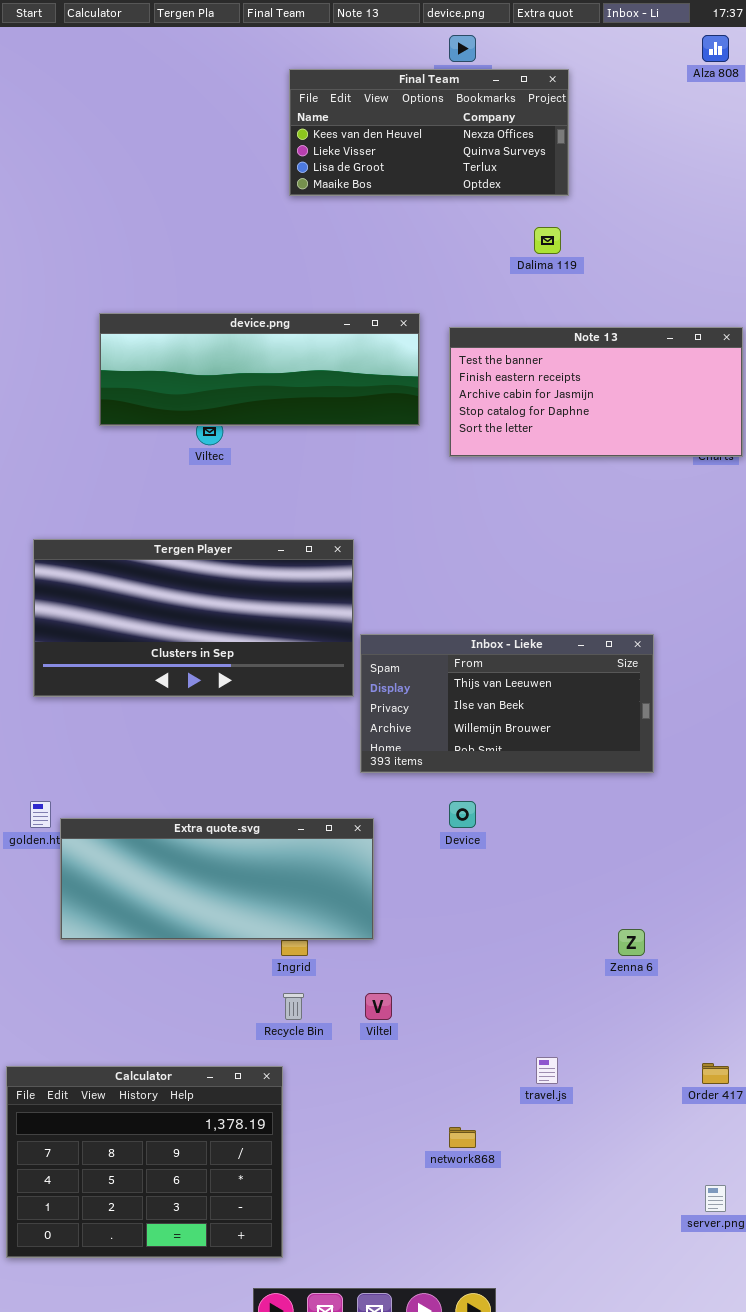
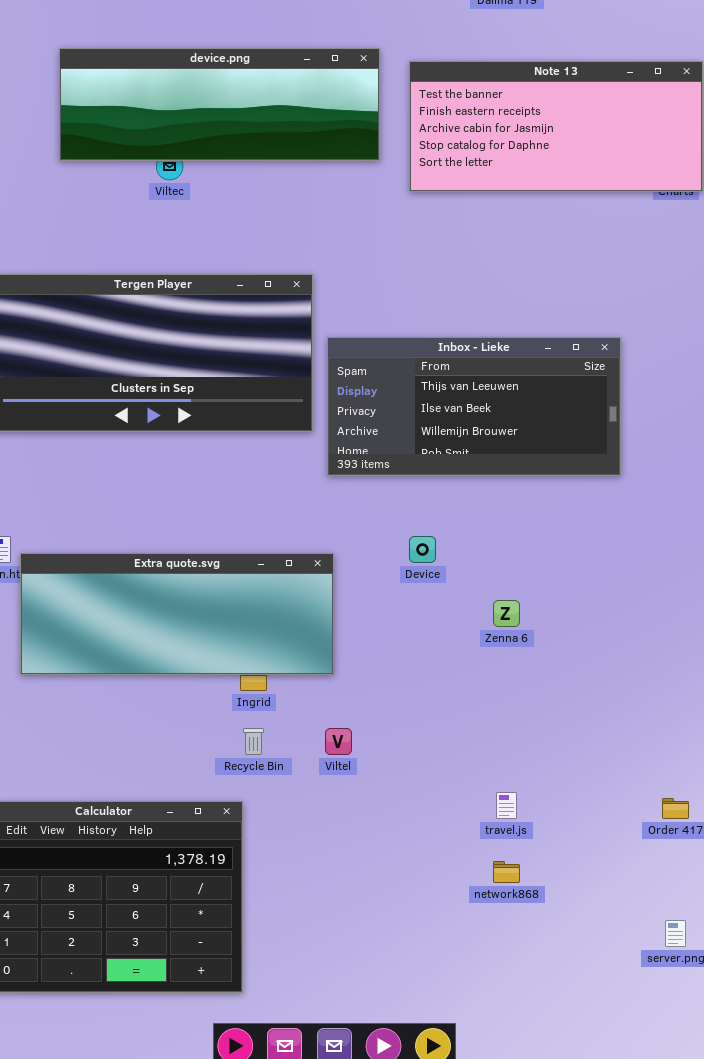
Inbox - Lieke: [360,634,654,773] -> [327,337,621,476], moved
Zenna 6: [618,929,645,956] -> [493,600,520,627], moved
network868: [449,1127,476,1148] -> [493,861,520,883], moved

